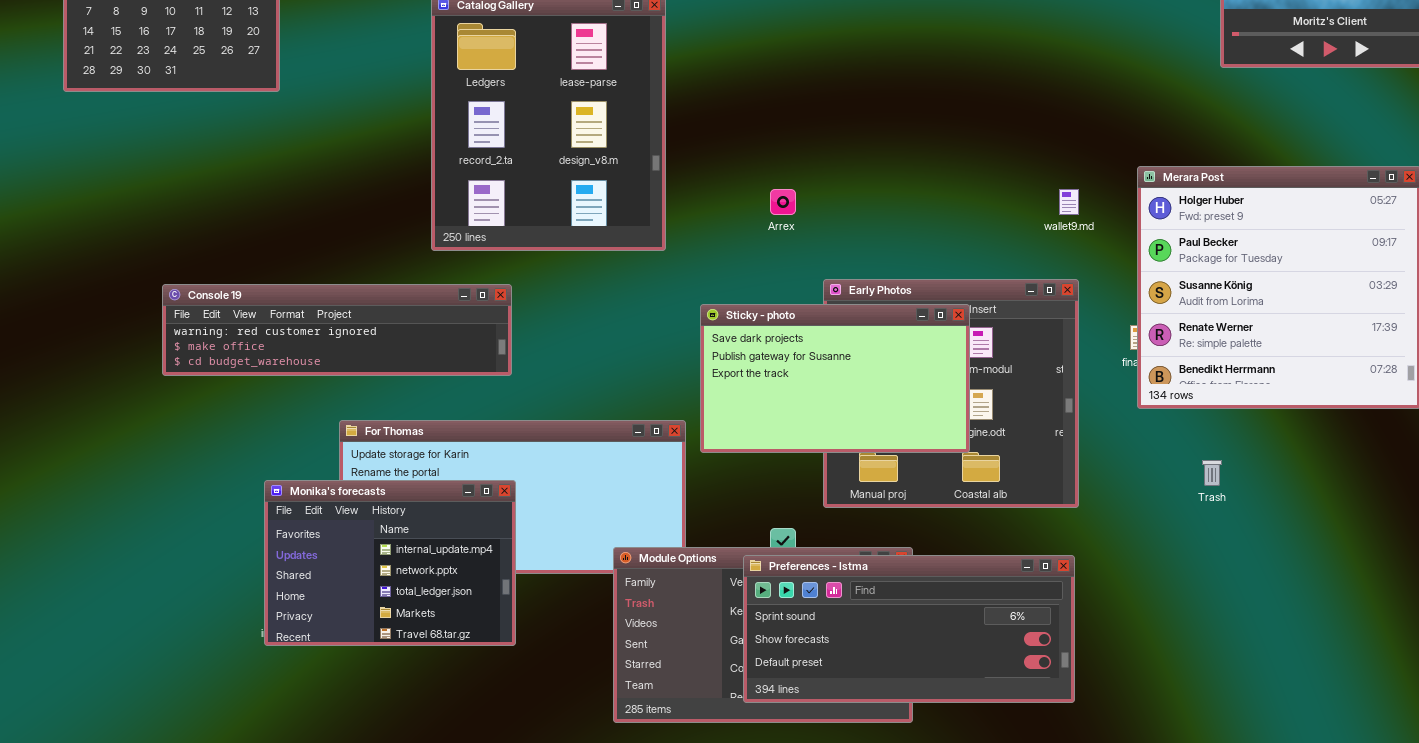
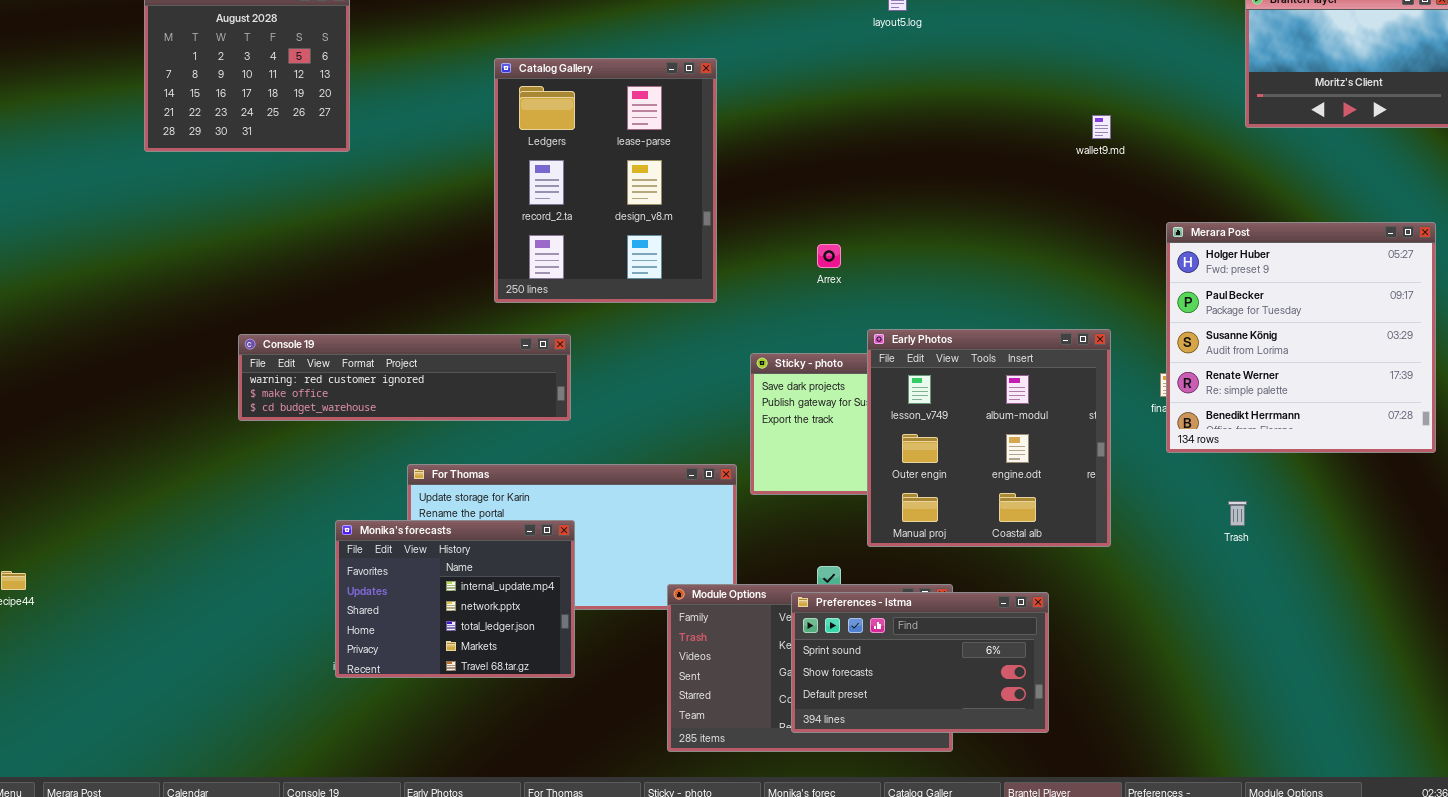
wallet9.md: [1059,189,1079,215] -> [1092,115,1111,139], moved
Early Photos: [823,279,1079,508] -> [867,329,1111,547], raised
Preferences - Istma: [743,555,1075,703] -> [791,592,1049,733], resized

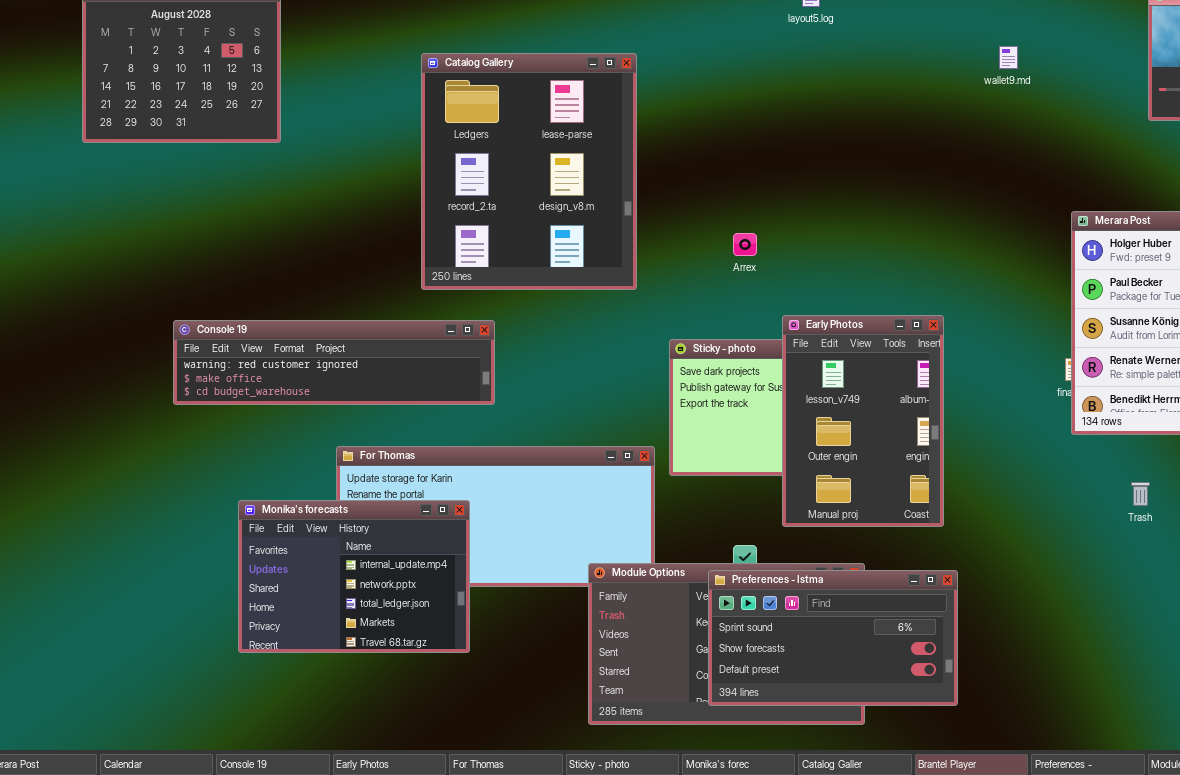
wallet9.md: [1092,115,1111,139] -> [999,46,1018,69], moved
Early Photos: [867,329,1111,547] -> [782,315,944,527], resized
Monika's forecasts: [335,520,575,678] -> [238,500,470,653], moved

